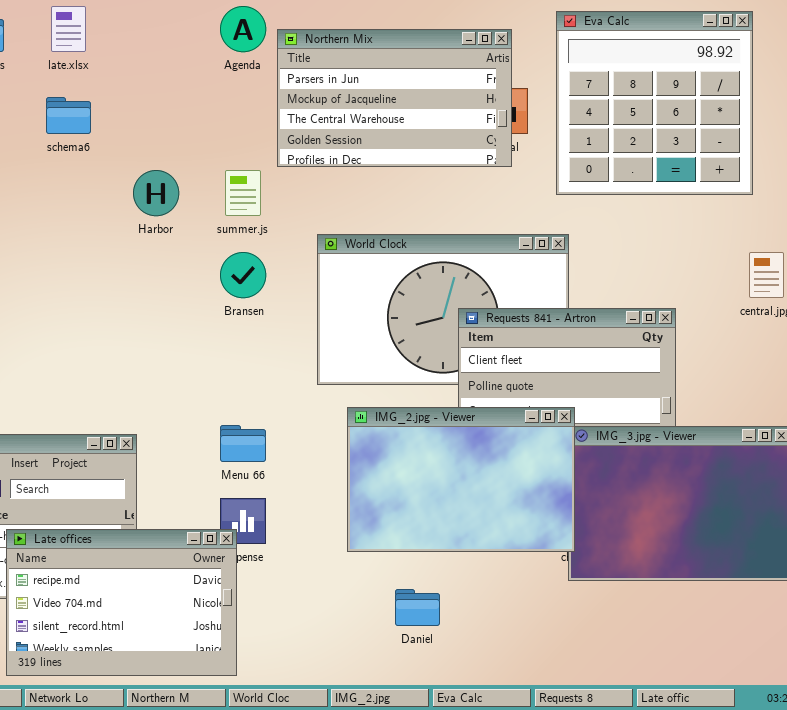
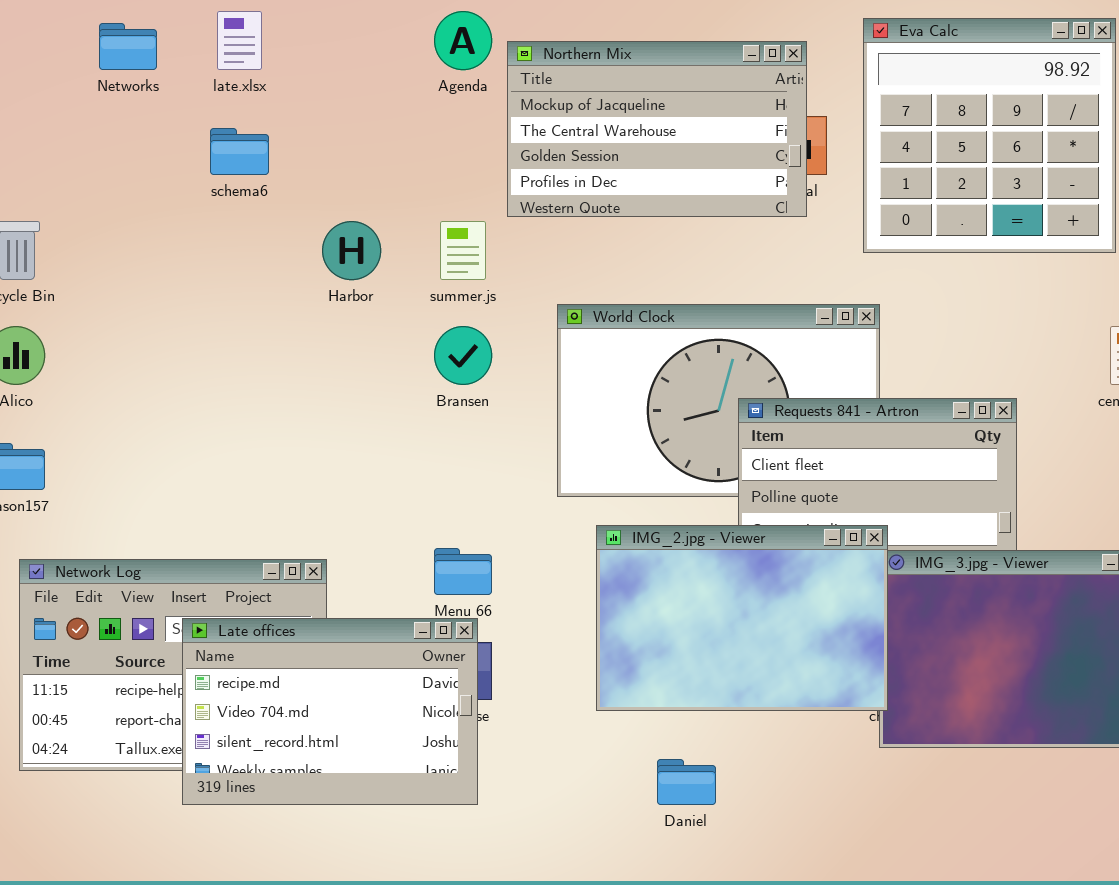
Northern Mix: [277,29,512,167] -> [507,41,807,217], scrolled down 1 row
Late offices: [6,529,237,676] -> [182,618,478,805], moved

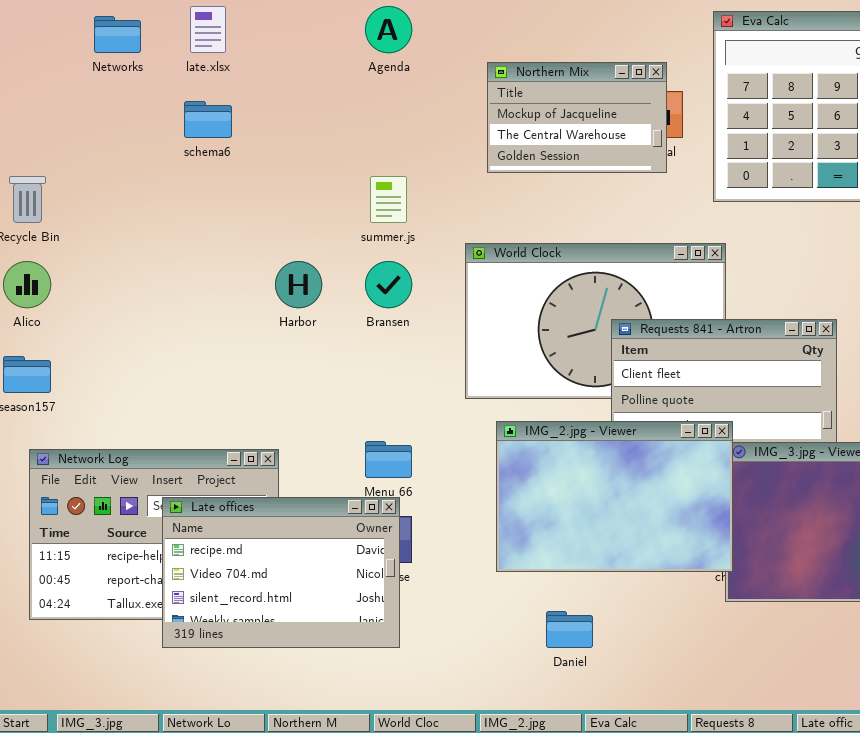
Northern Mix: [507,41,807,217] -> [487,62,667,173], resized
Harbor: [322,221,381,280] -> [275,261,322,308], moved

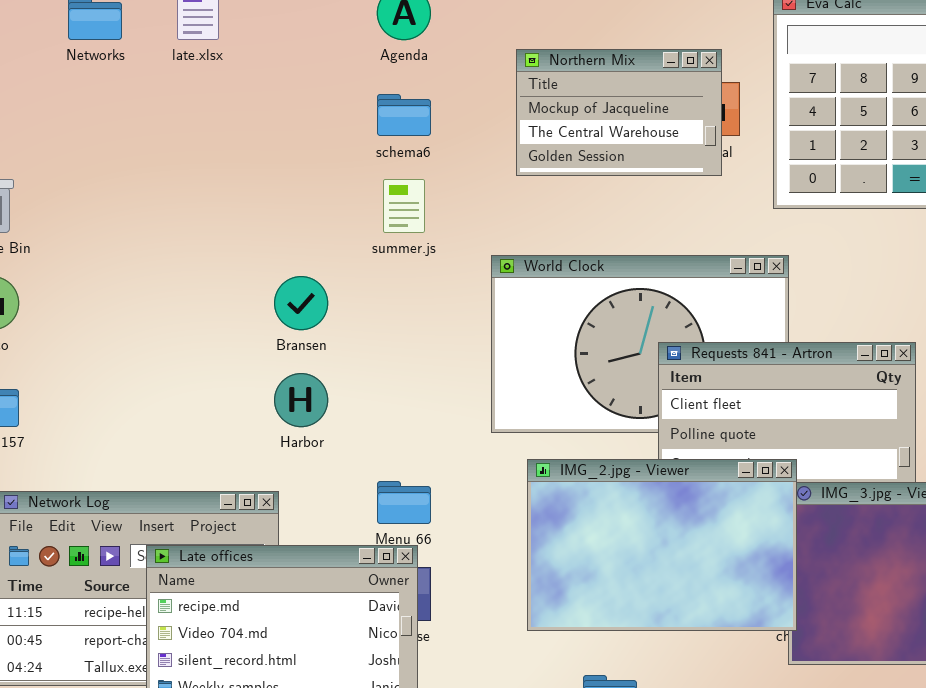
schema6: [184,101,232,138] -> [377,94,431,136], moved
Harbor: [275,261,322,308] -> [274,373,328,427], moved
Bransen: [365,261,412,308] -> [274,276,328,330], moved

